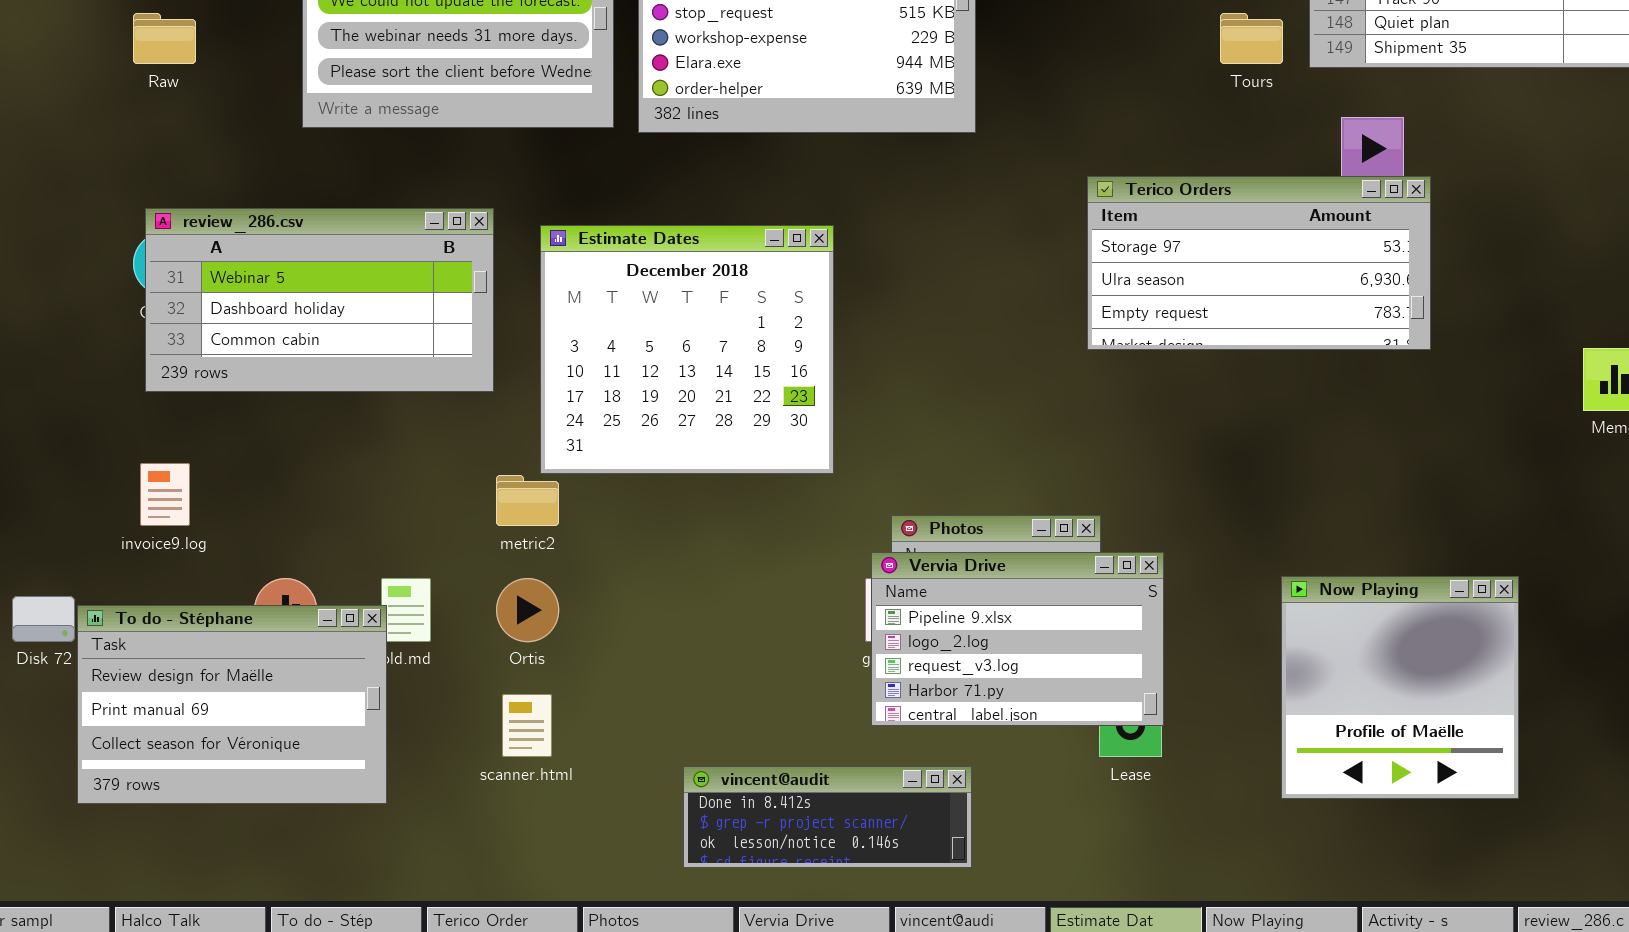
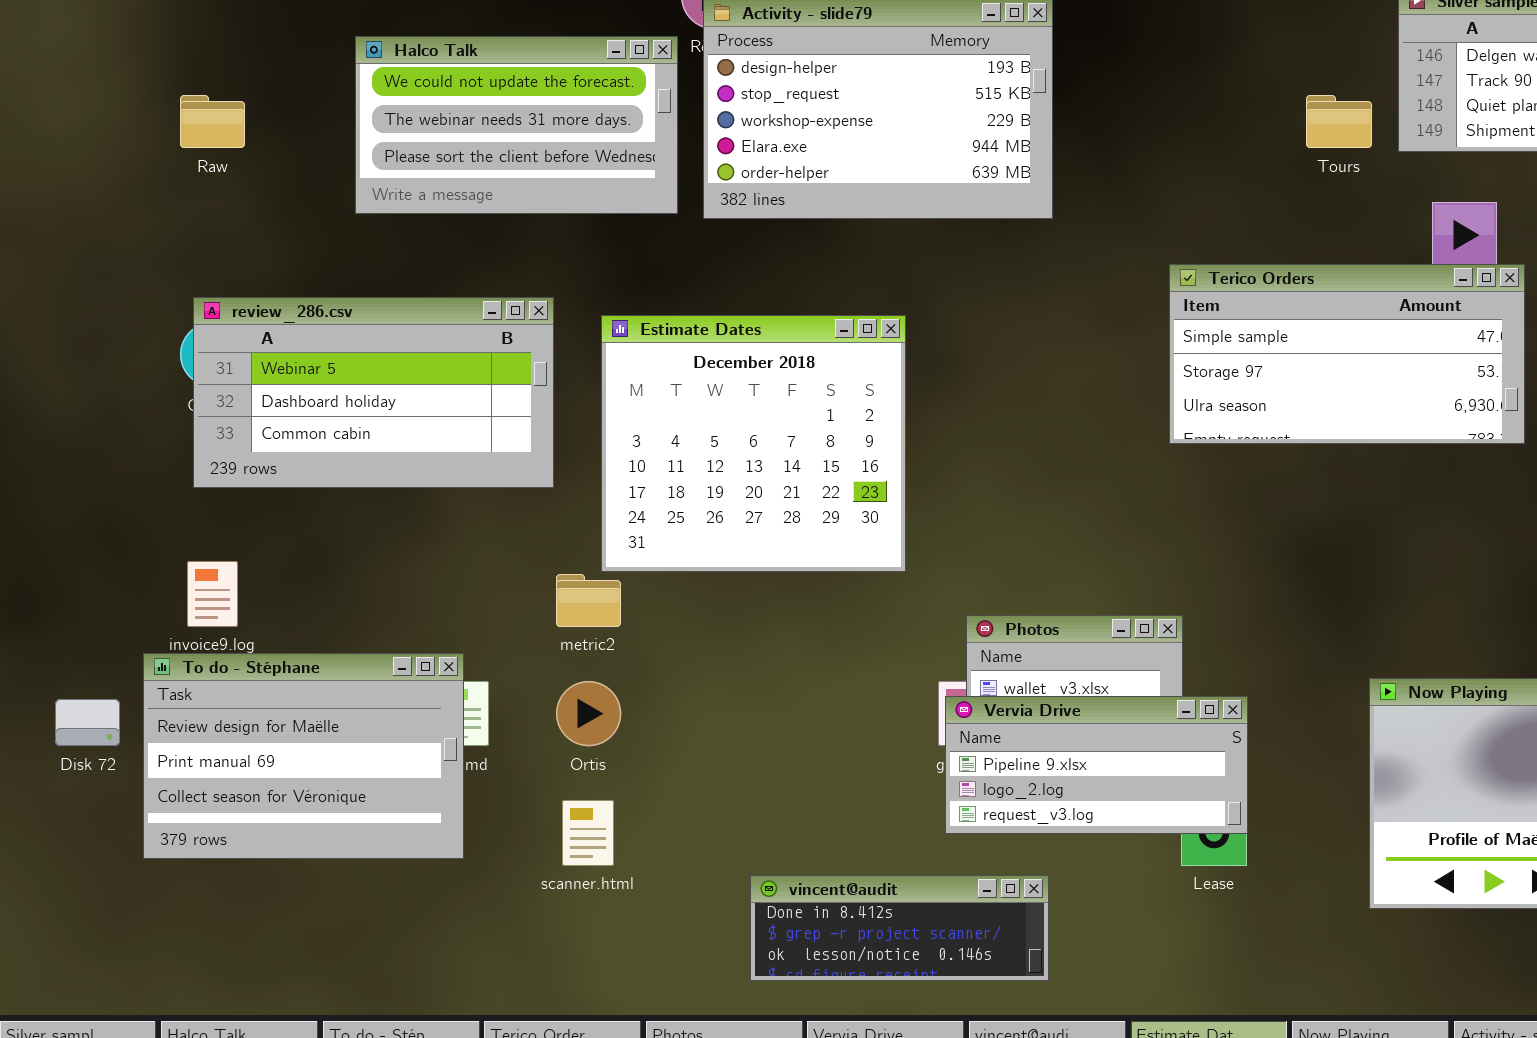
Terico Orders: [1087,176,1431,350] -> [1169,264,1525,444], scrolled up 1 row
Vervia Drive: [871,552,1164,726] -> [945,696,1248,834], resized
To do - Stéphane: [77,605,387,804] -> [143,653,464,859], moved

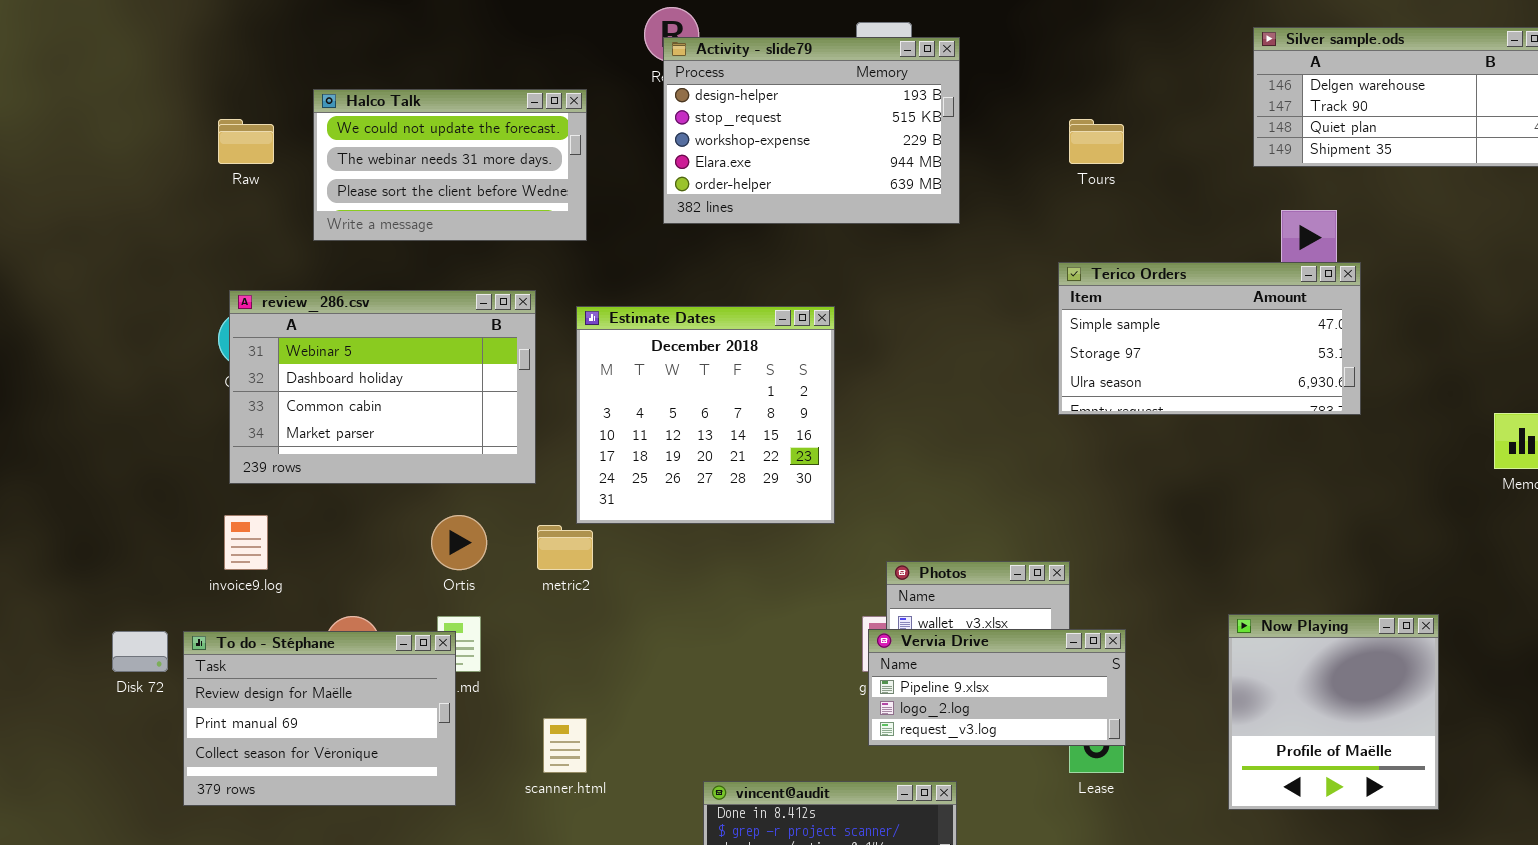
Halco Talk: [355,36,678,214] -> [313,89,587,241], moved
Tours: [1306,95,1372,148] -> [1069,119,1124,164], moved
review_286.csv: [193,297,554,488] -> [229,290,536,484], resized
To do - Stéphane: [143,653,464,859] -> [183,631,456,806], moved
Ortis: [556,681,621,746] -> [431,515,487,570], moved

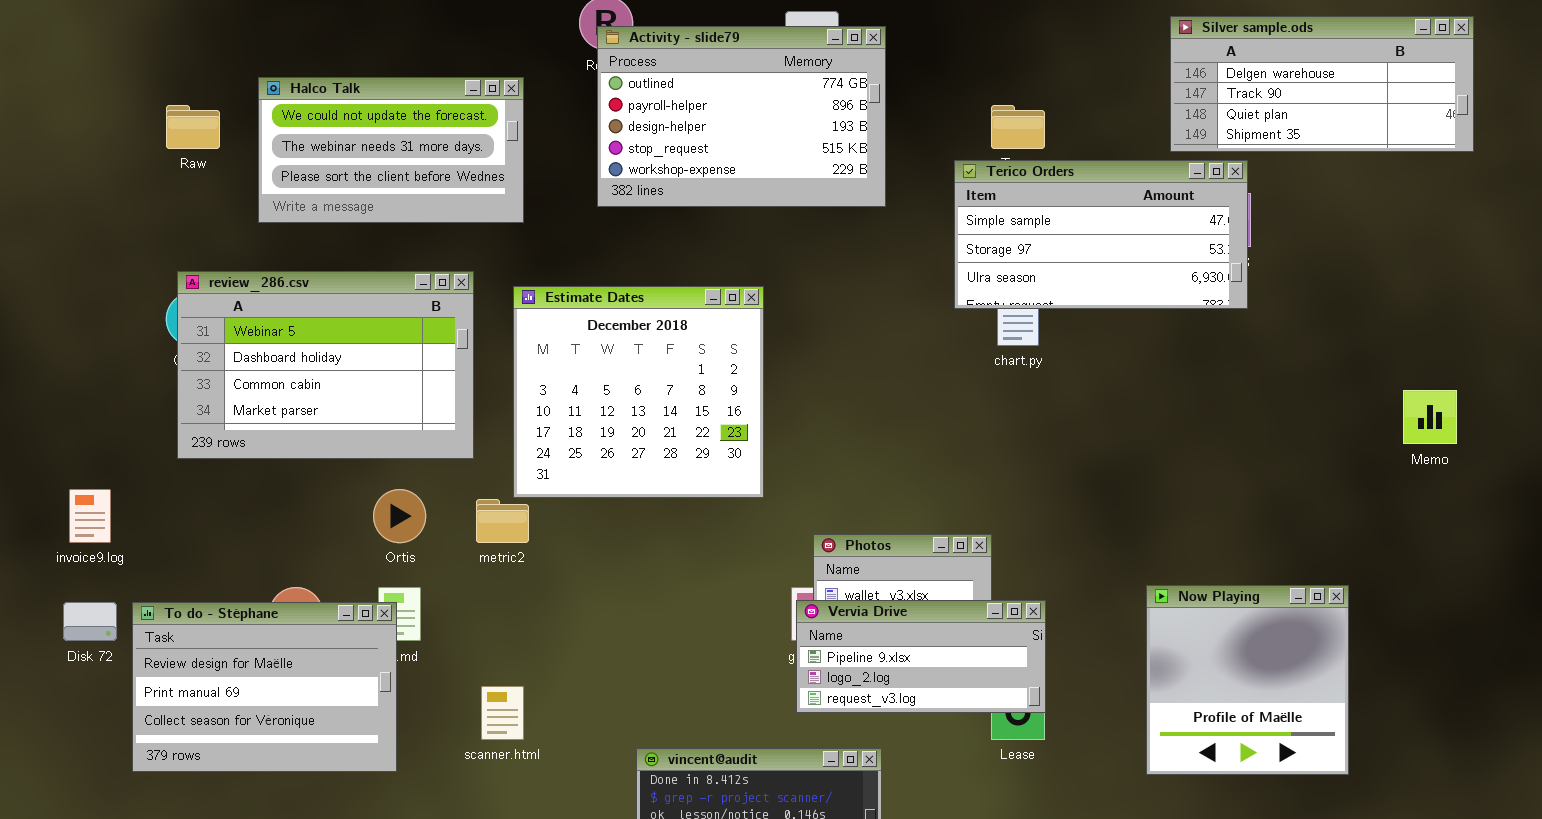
Activity - slide79: [663,37,960,224] -> [597,26,886,207], scrolled up 2 rows
Terico Orders: [1058,262,1361,415] -> [954,160,1248,309], moved
invoice9.log: [224,515,268,570] -> [69,489,111,543], moved

